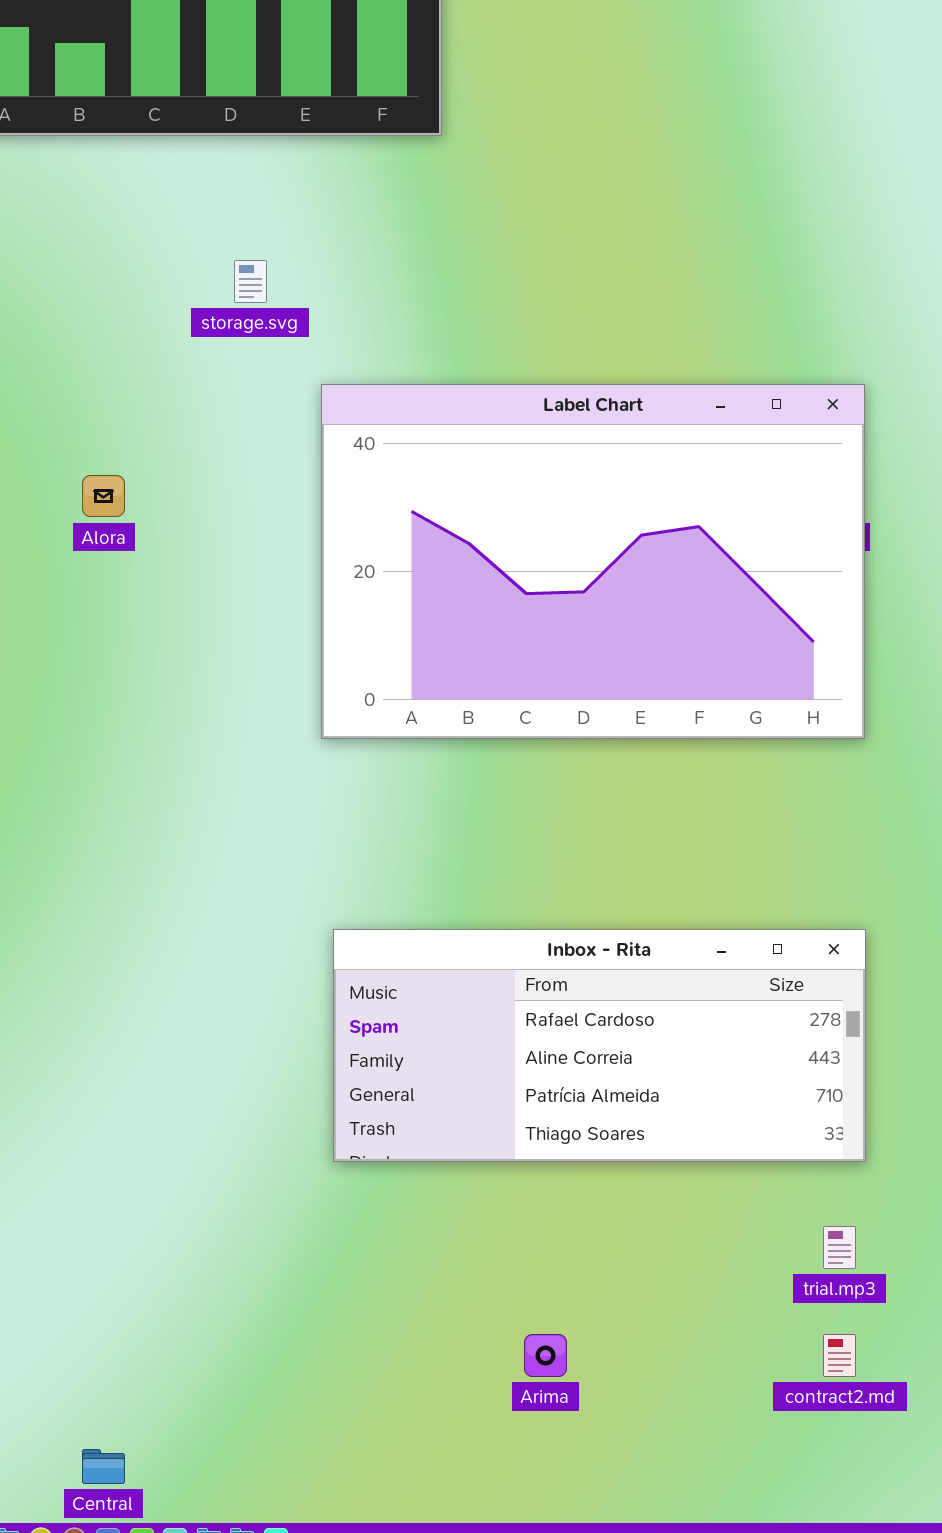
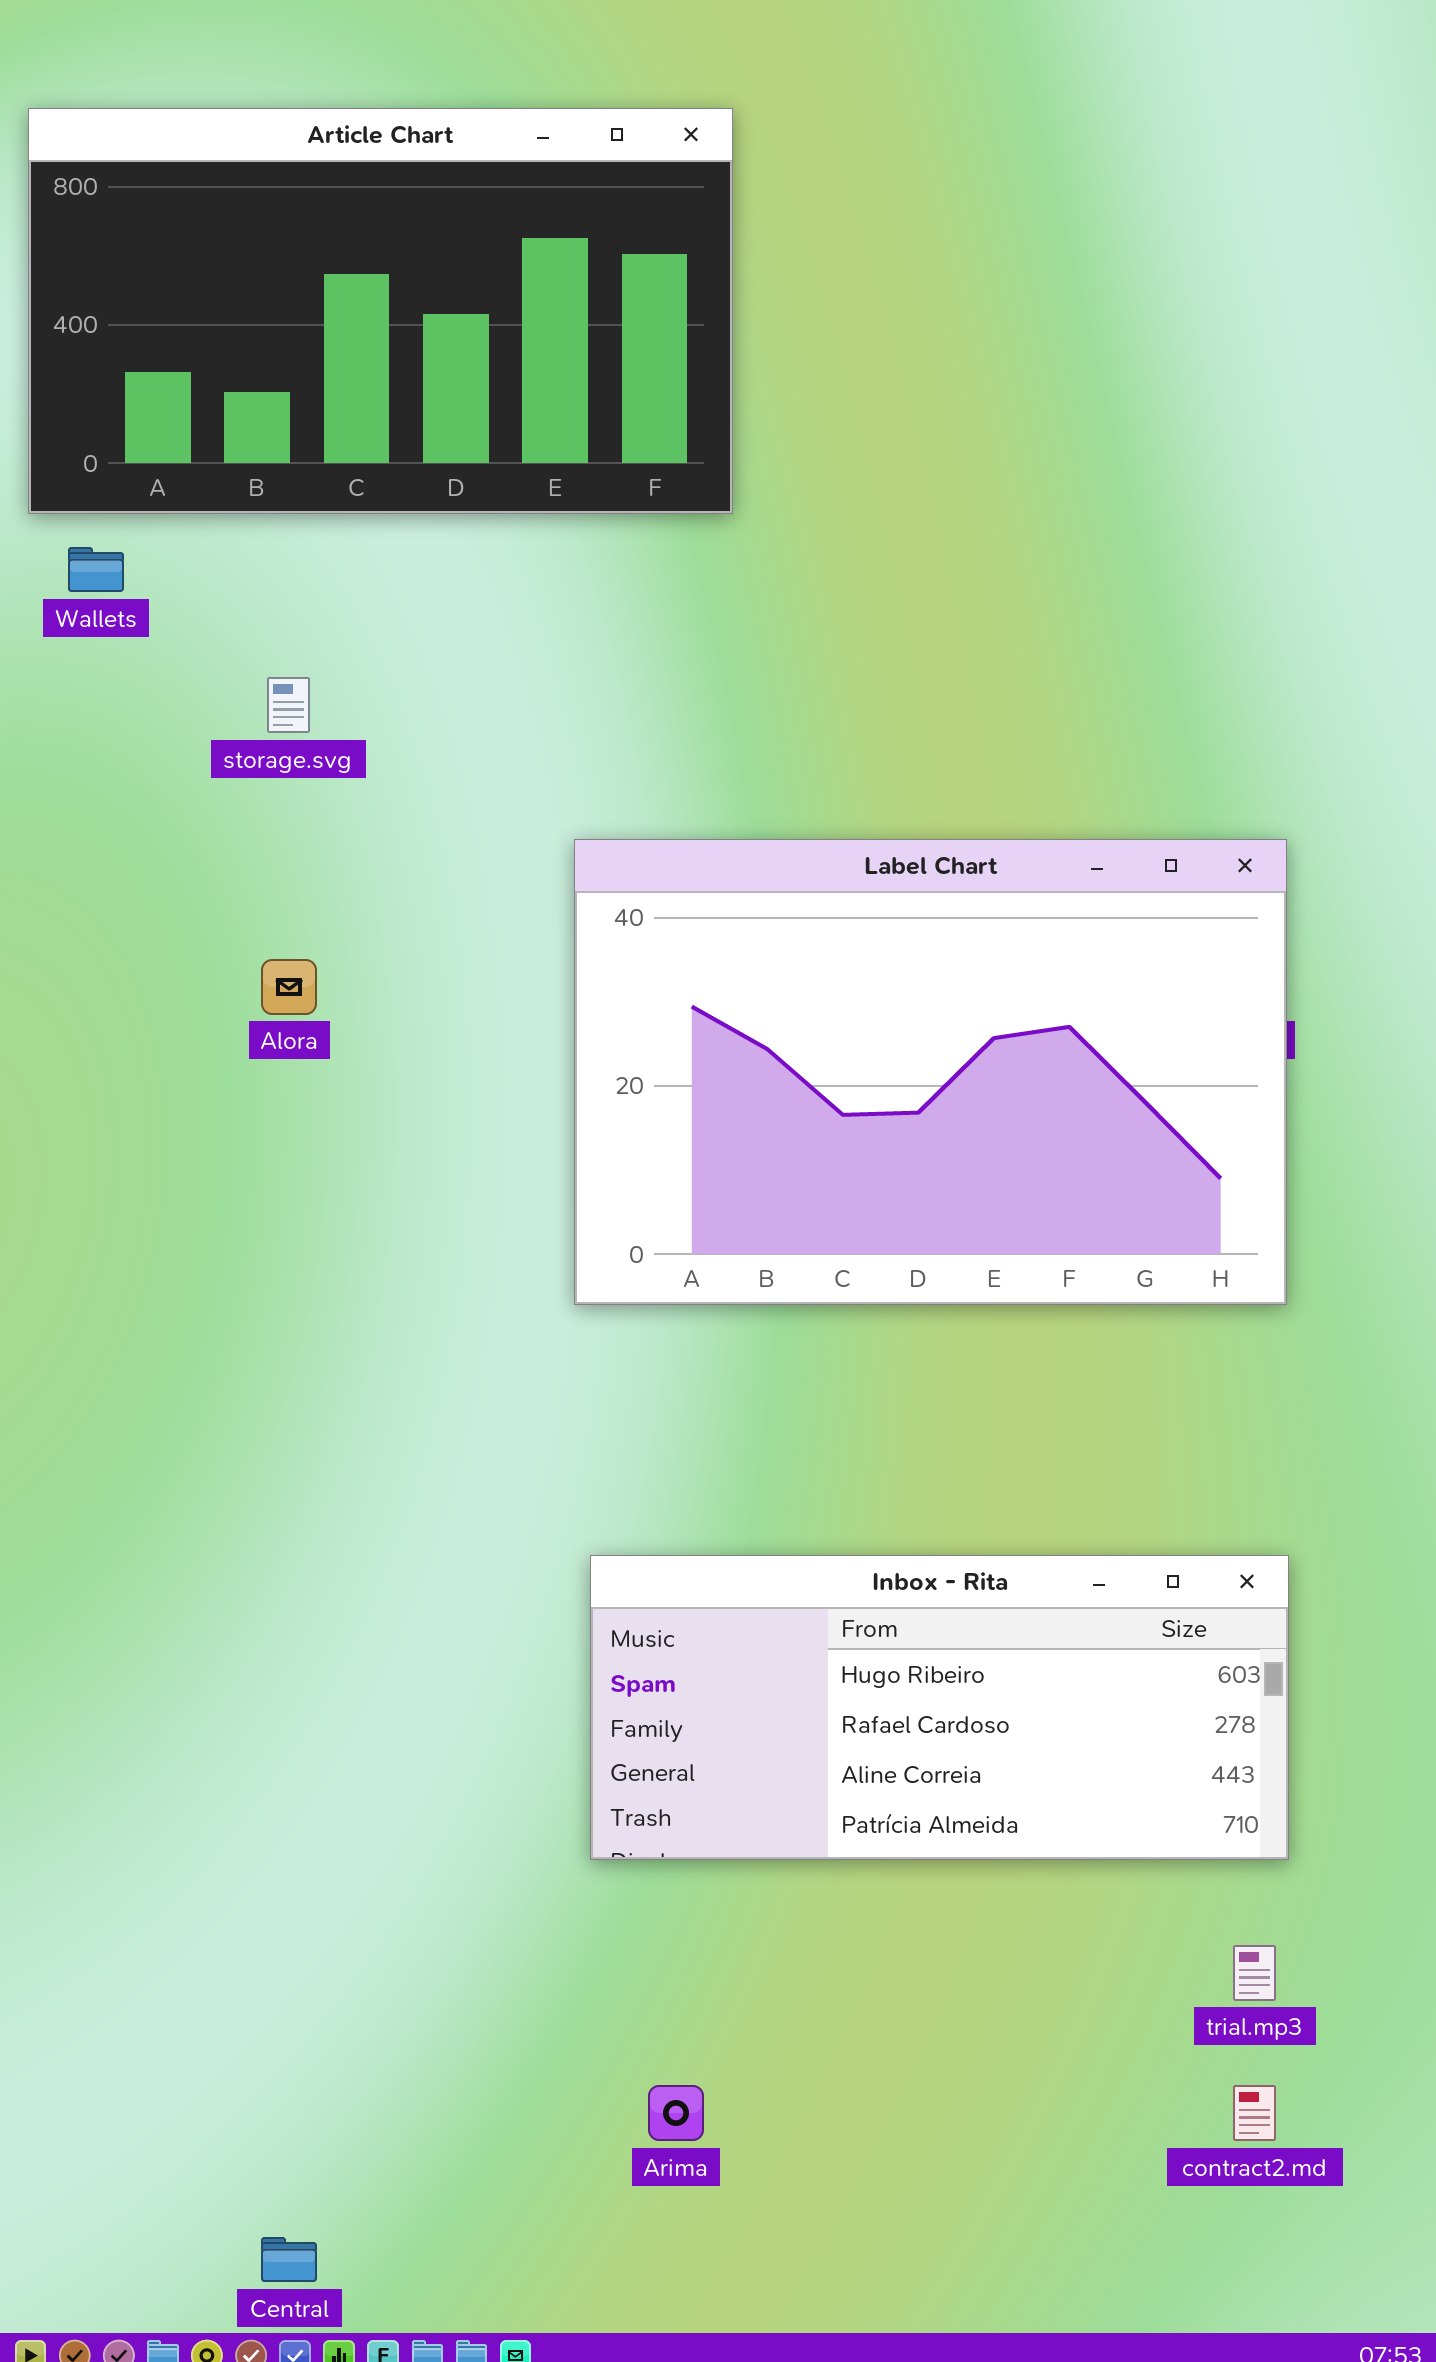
storage.svg: [234,260,267,303] -> [267,677,310,733], moved
Inbox - Rita: [333,929,866,1162] -> [590,1555,1289,1860], scrolled up 1 row
Arima: [524,1334,567,1377] -> [648,2085,704,2141], moved

